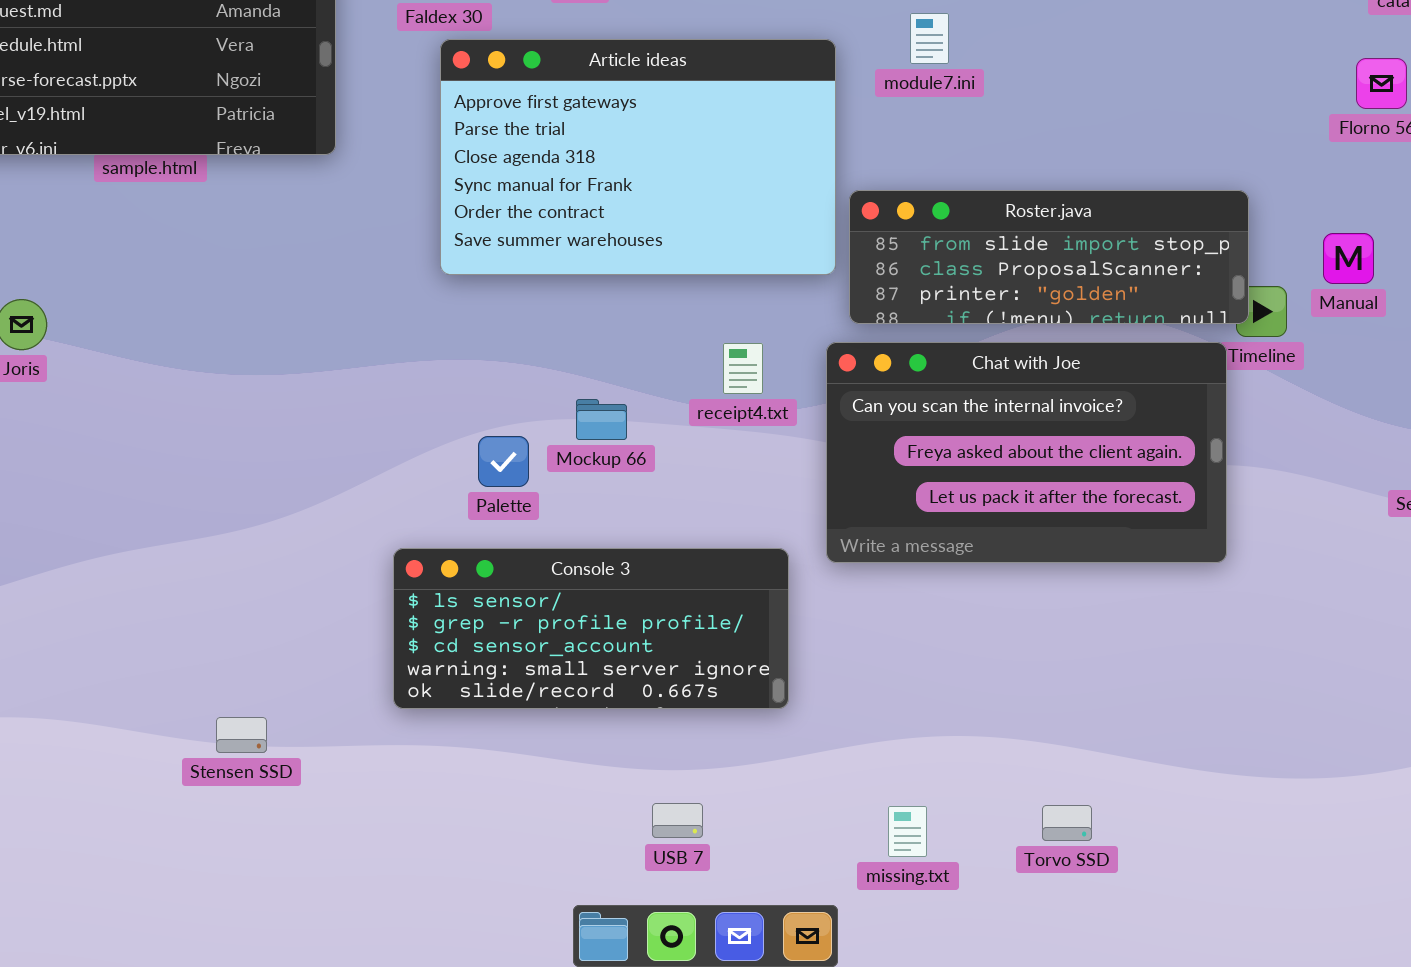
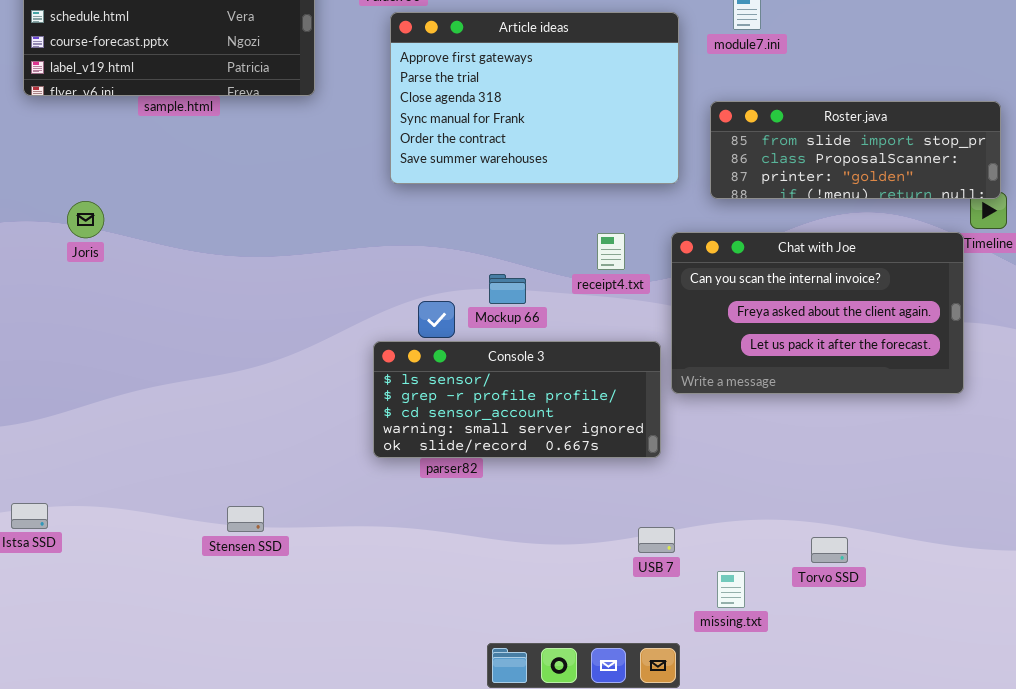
Roster.java: [849,190,1249,324] -> [710,101,1001,199], moved
Console 3: [393,548,789,709] -> [373,341,661,458], moved
USB 7: [652,803,703,838] -> [638,527,675,553], moved
Torvo SSD: [1042,805,1092,841] -> [811,537,848,563], moved

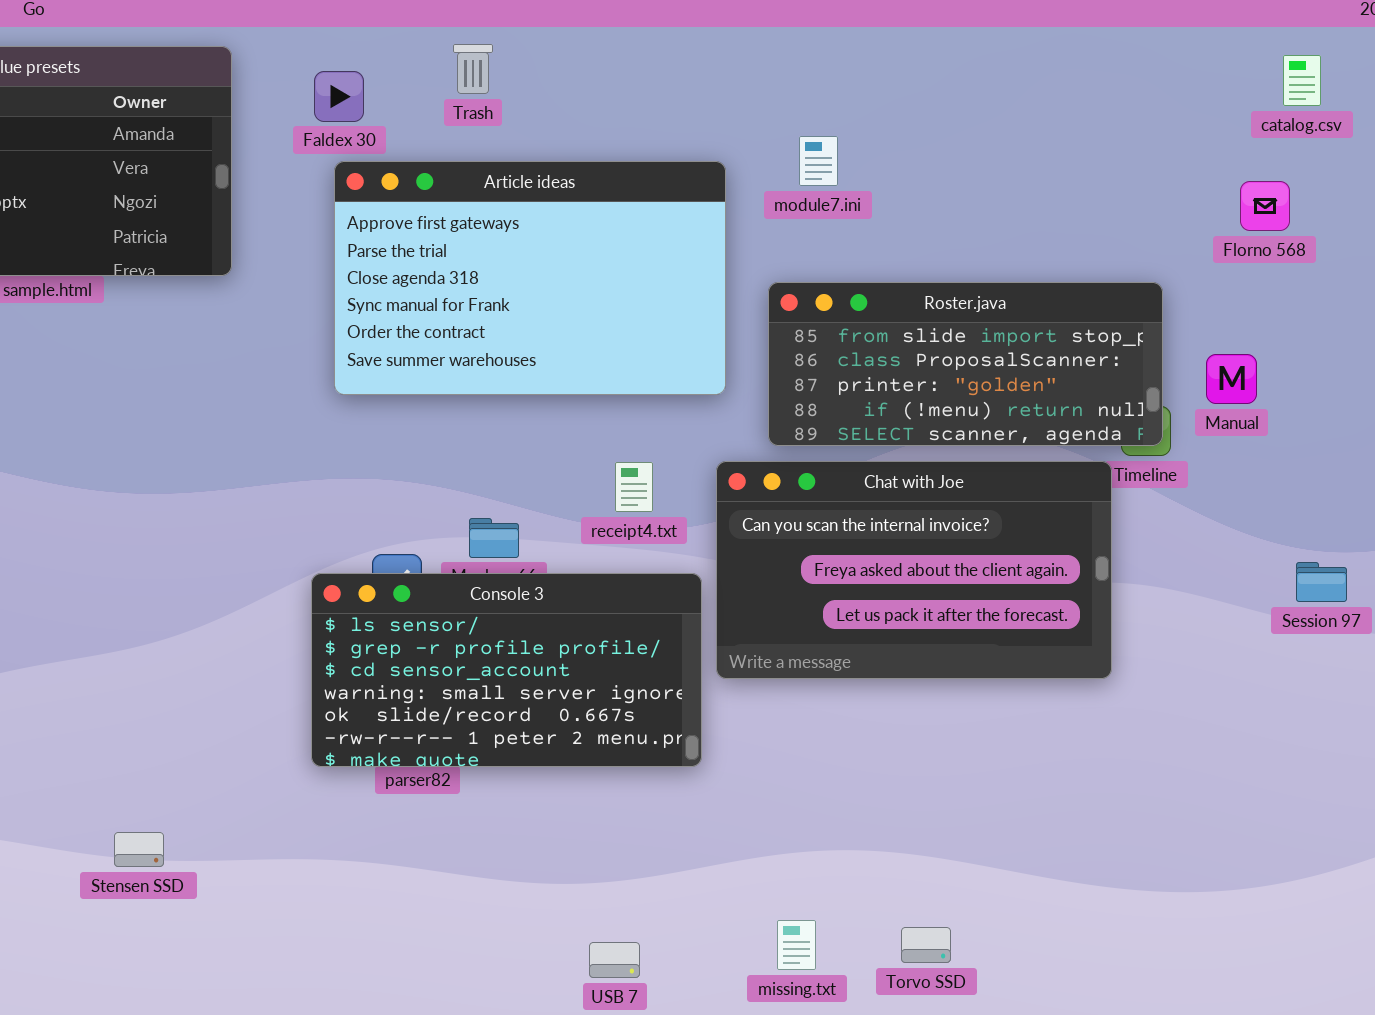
Roster.java: [710,101,1001,199] -> [768,282,1163,446], resized
Console 3: [373,341,661,458] -> [311,573,702,767], resized
USB 7: [638,527,675,553] -> [589,942,640,978], moved
Torvo SSD: [811,537,848,563] -> [901,927,951,963], moved

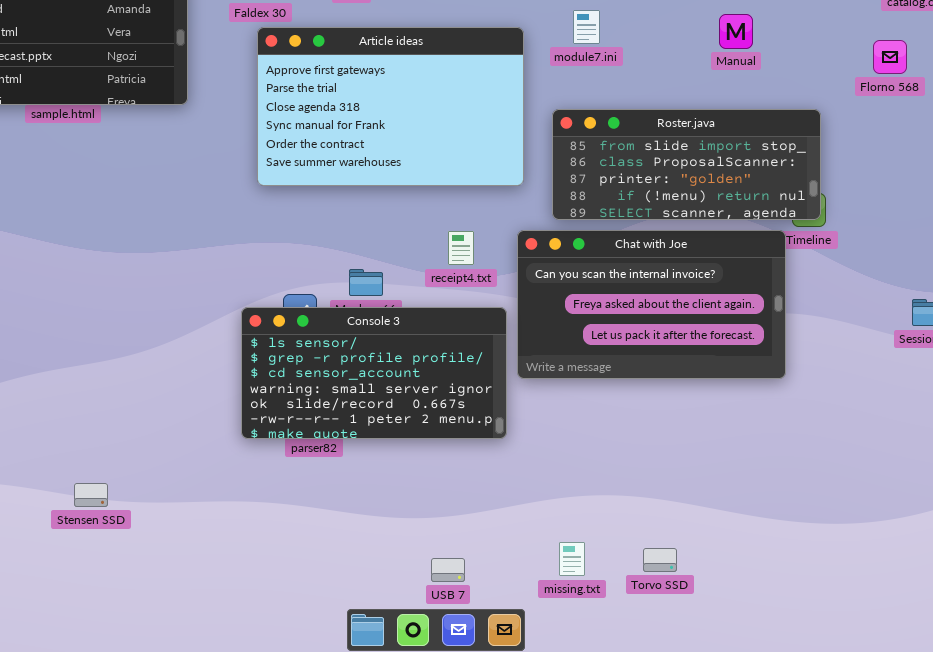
Manual: [1206,354,1257,404] -> [719,14,753,49], moved
Stensen SSD: [114,832,164,867] -> [74,483,108,507], moved

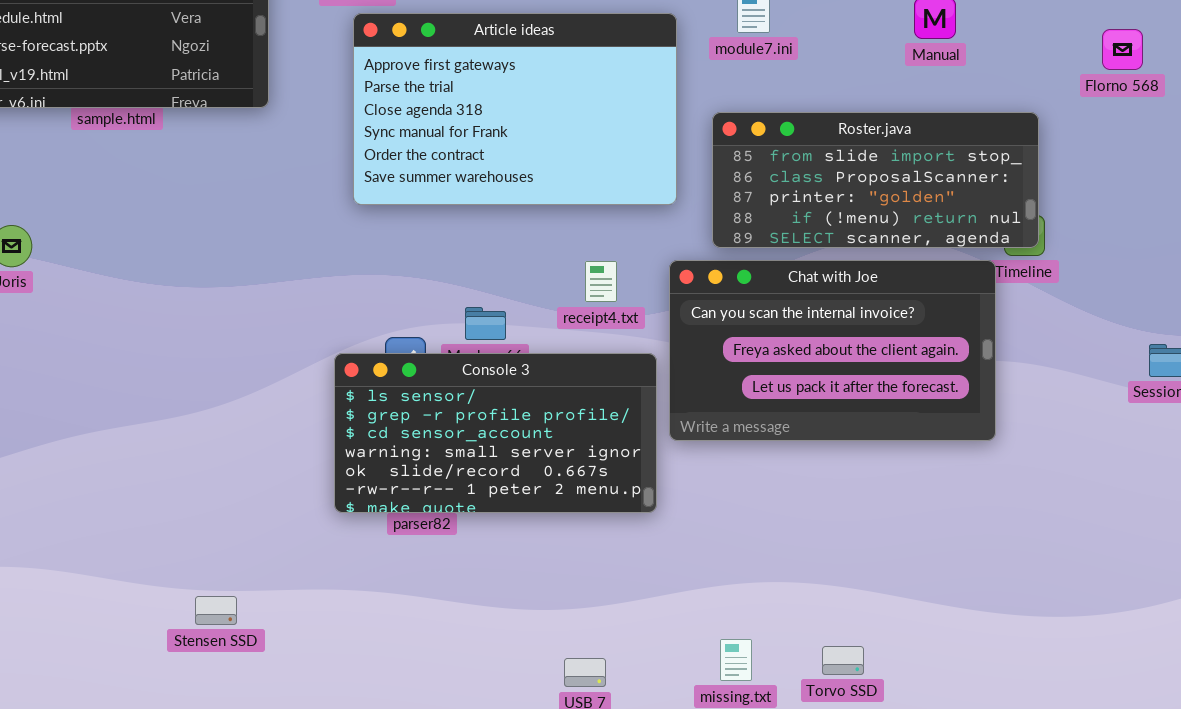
Stensen SSD: [74,483,108,507] -> [195,596,237,625], moved

